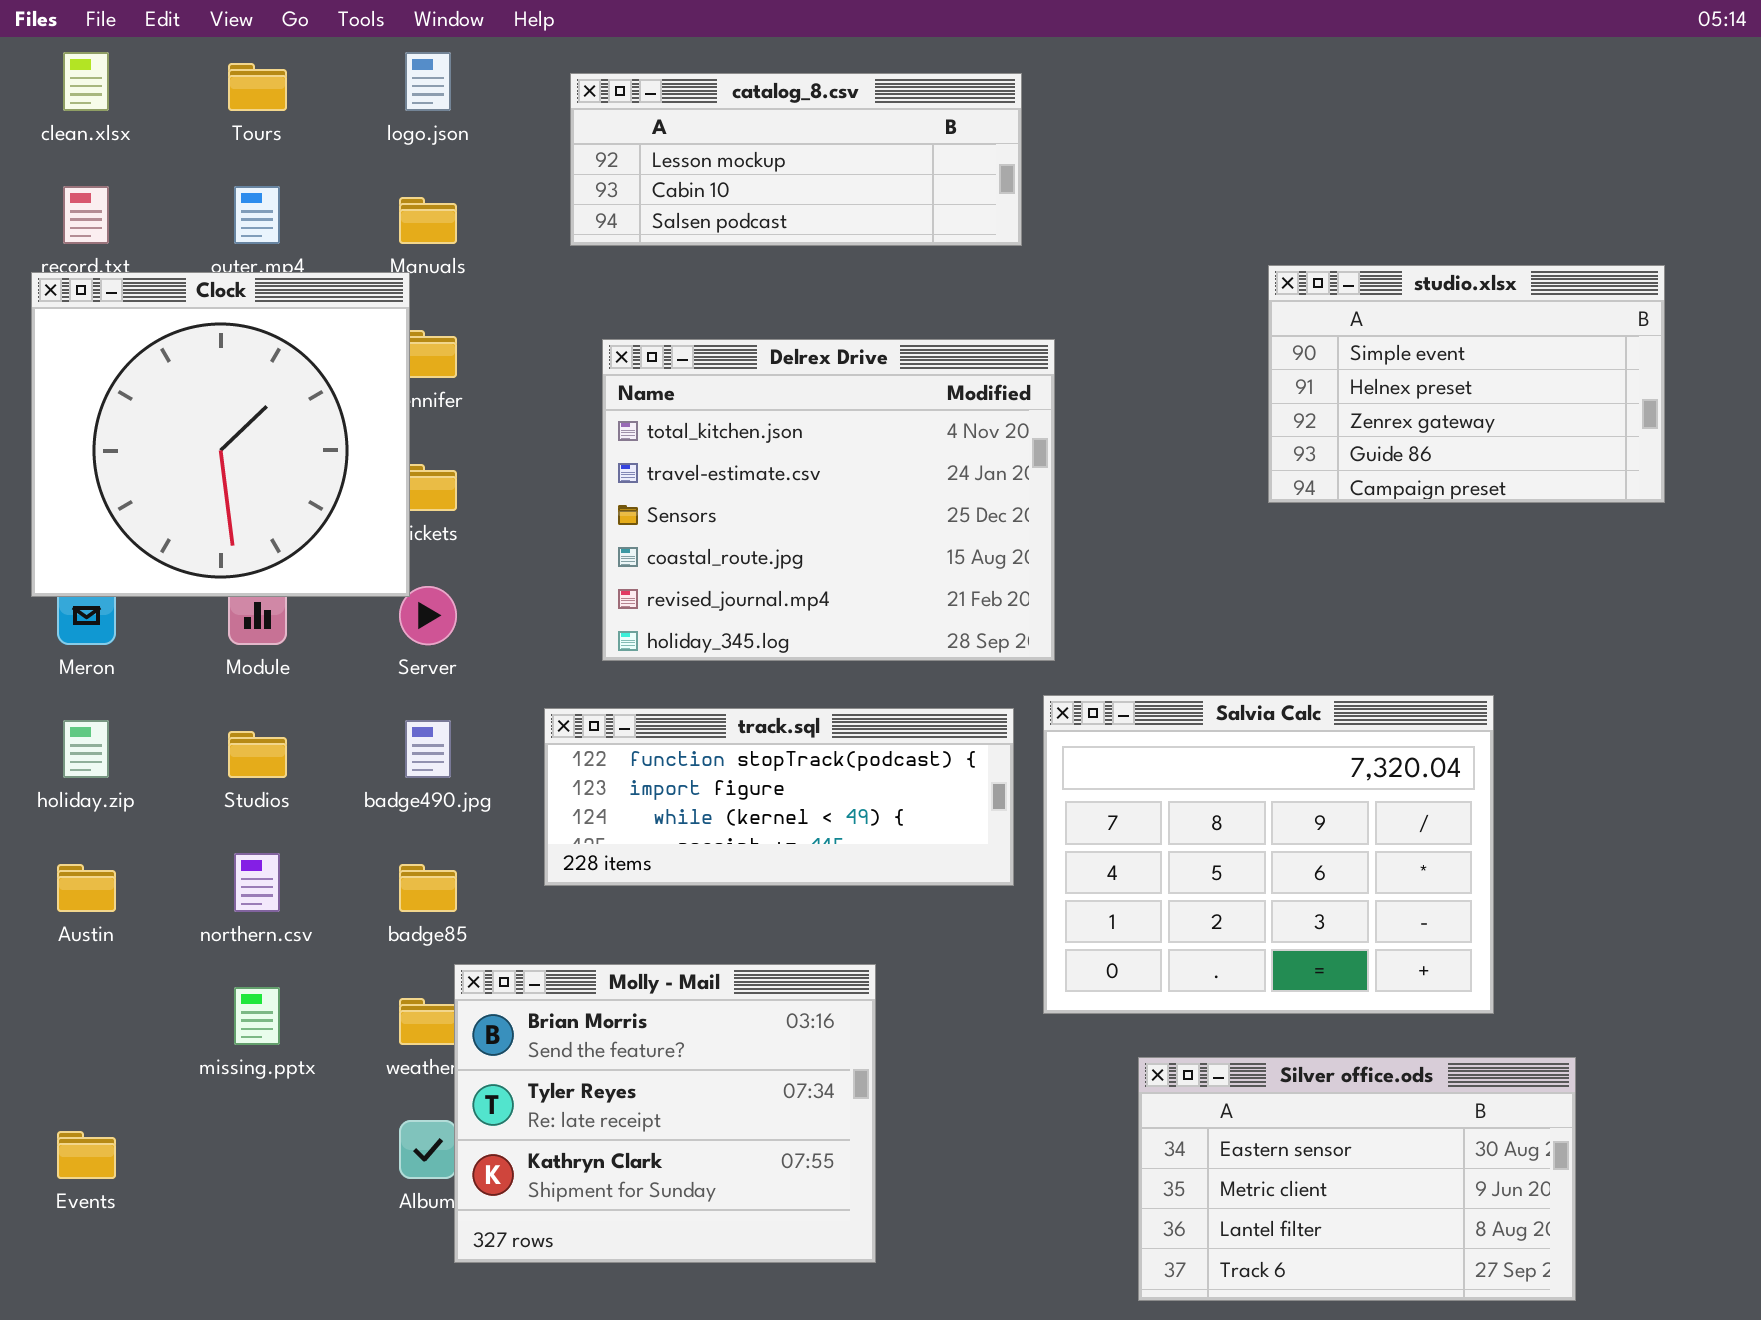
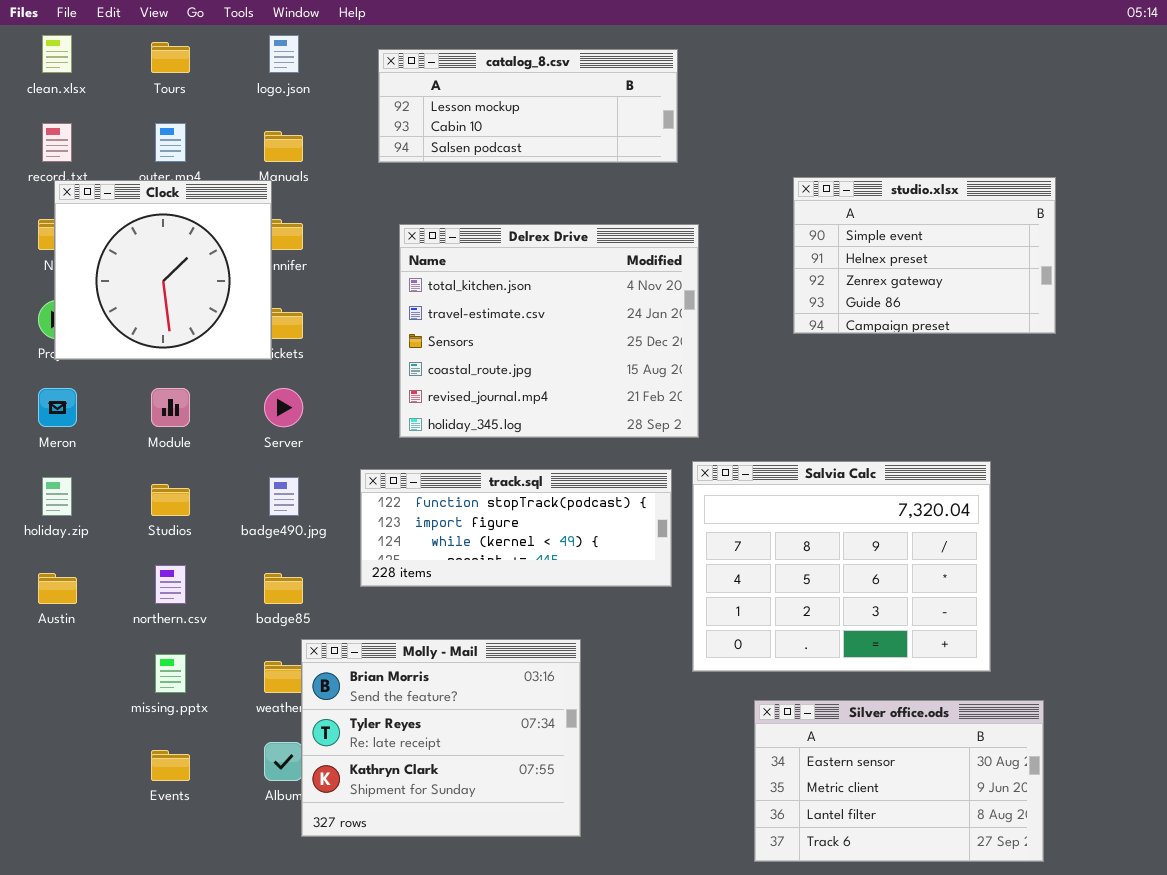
studio.xlsx: [1268,265,1665,503] -> [793,177,1056,334], moved
Clock: [31,272,410,597] -> [54,180,272,360], resized
Events: [57,1131,116,1179] -> [151,750,190,781], moved

